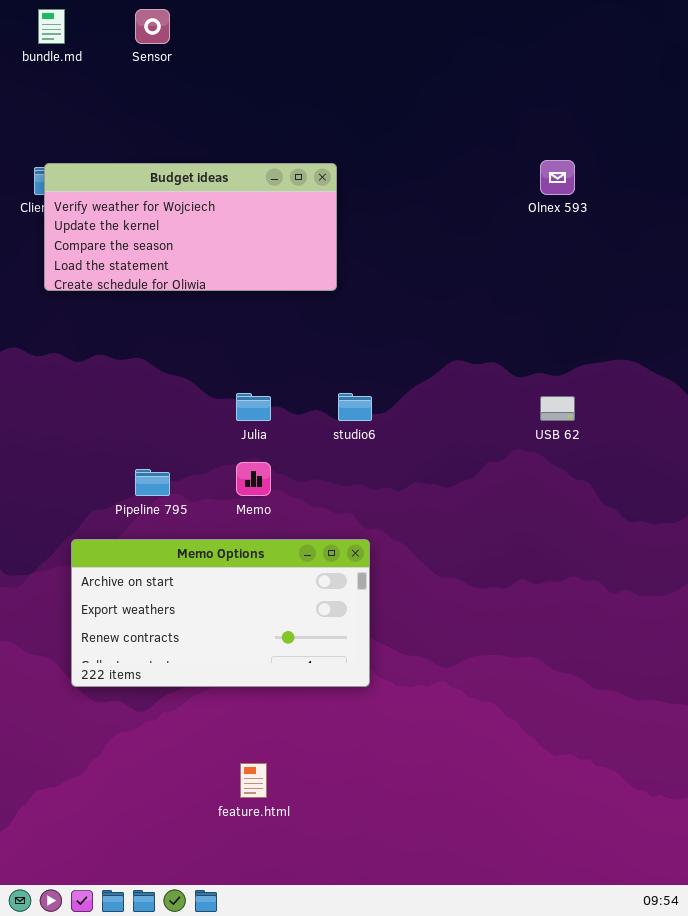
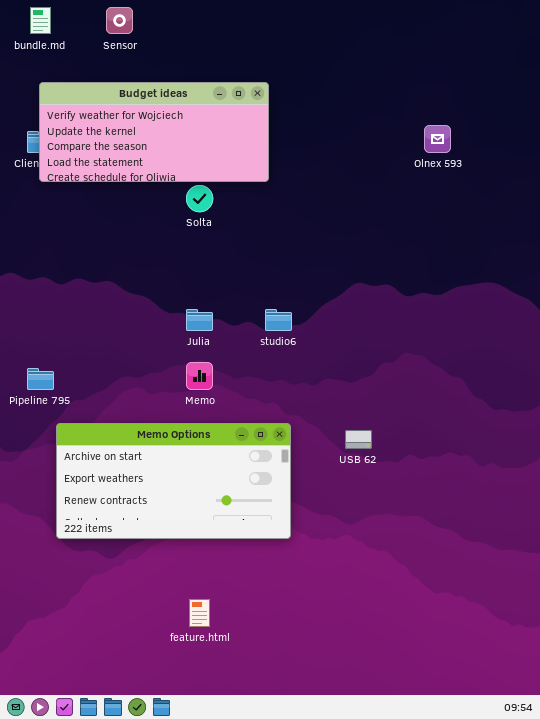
Budget ideas: [44,163,337,291] -> [39,82,269,182], moved
USB 62: [540,396,575,421] -> [345,430,372,449], moved
Pipeline 795: [135,469,170,496] -> [27,368,54,390], moved

